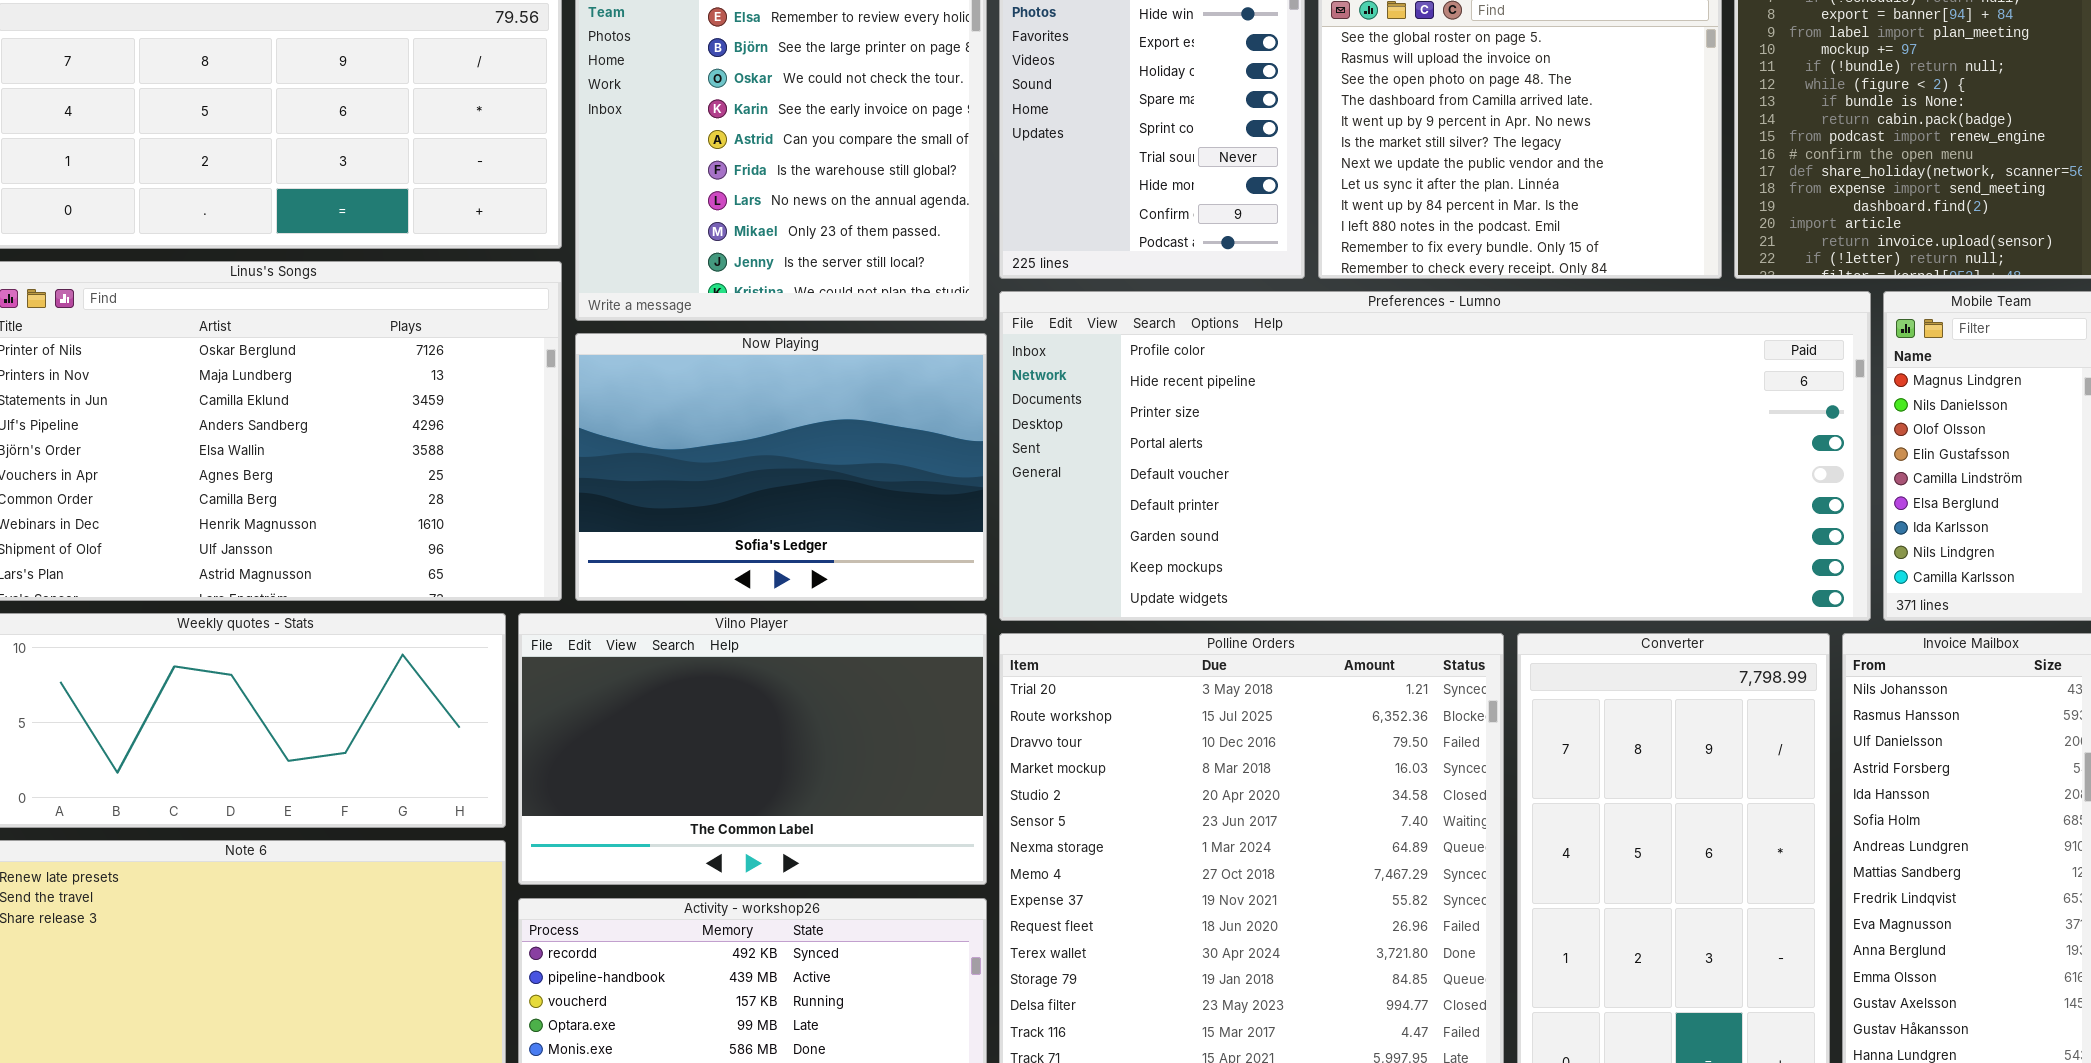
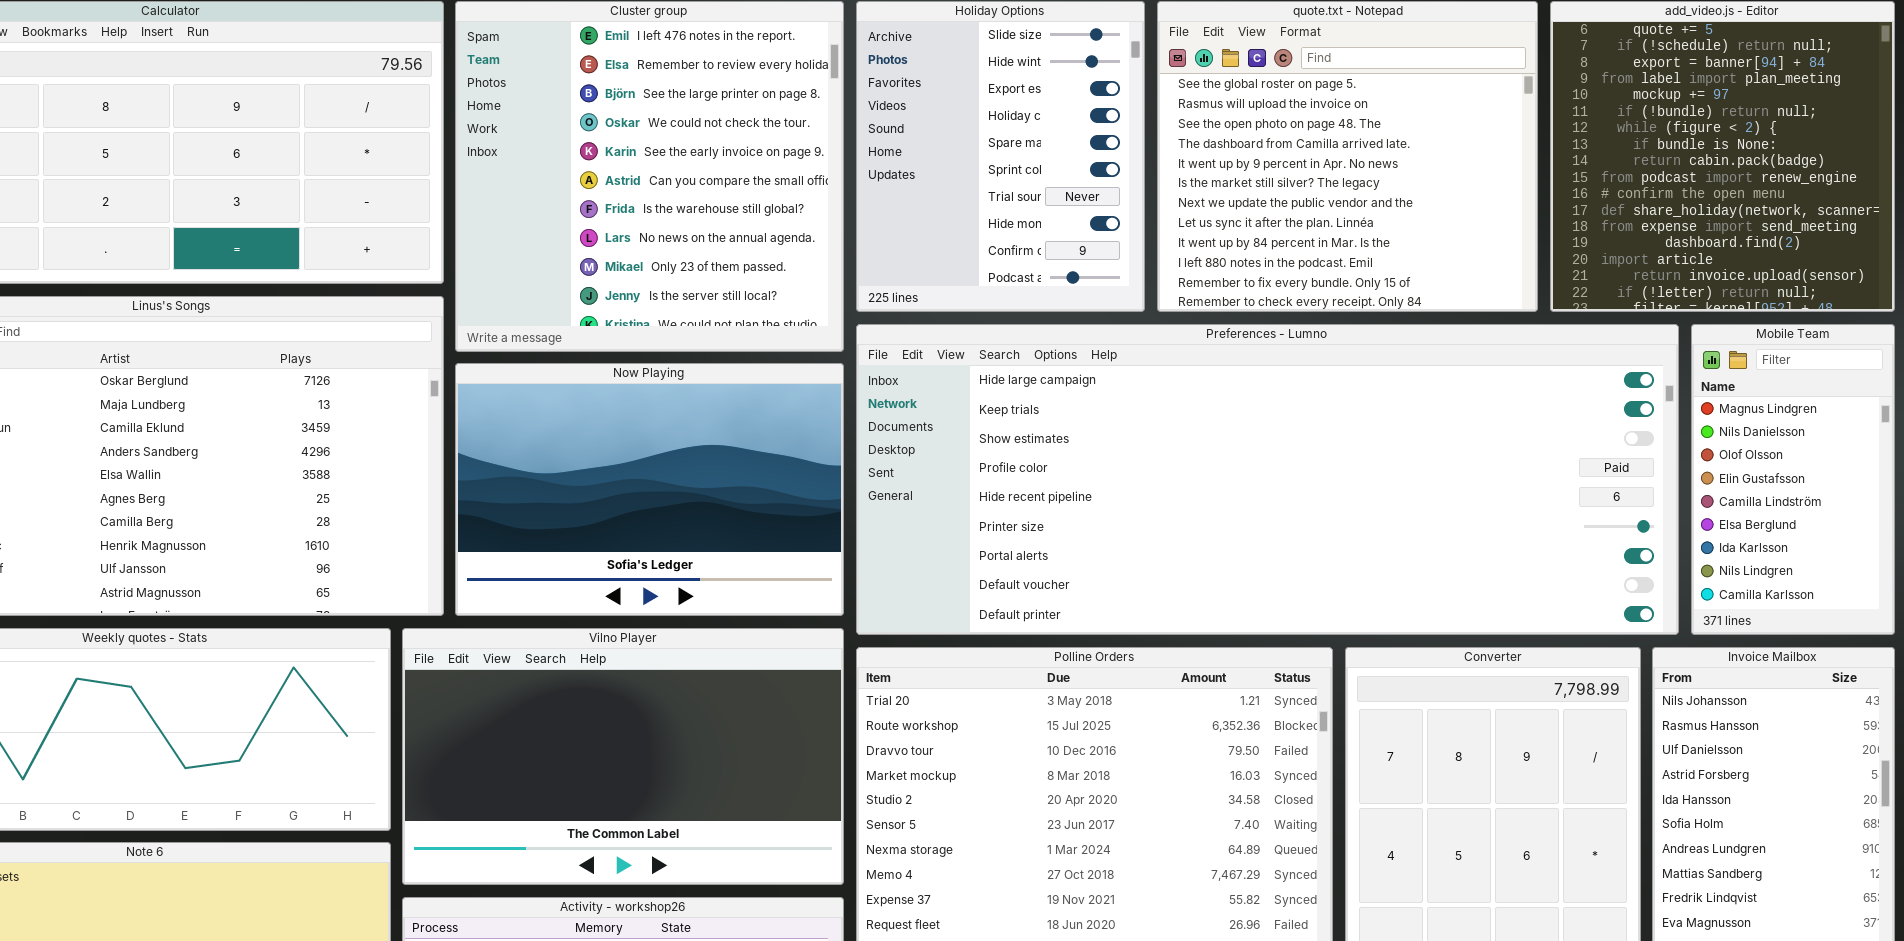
Preferences - Lumno: [999,291,1871,621] -> [856,324,1679,635], scrolled up 3 rows

